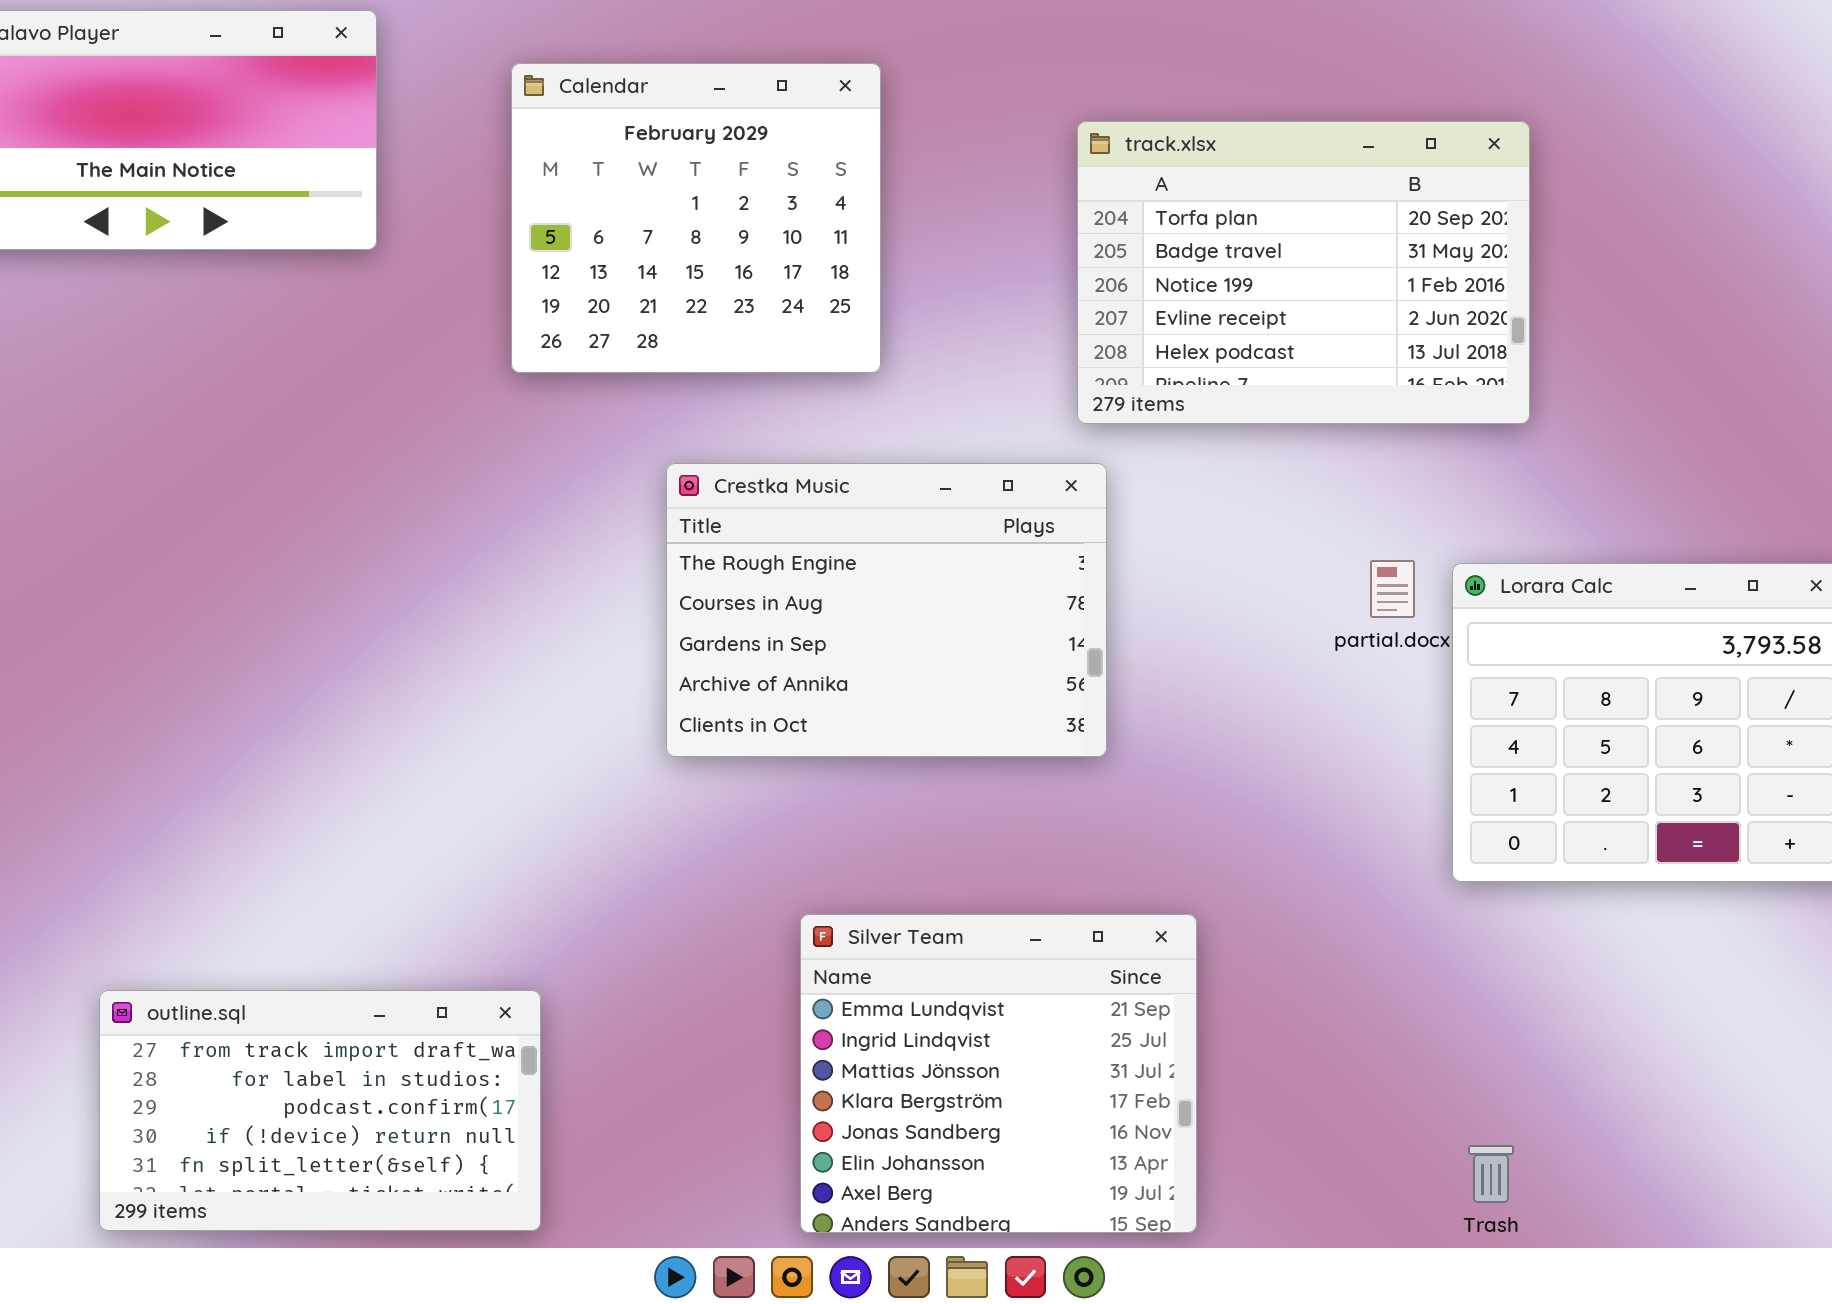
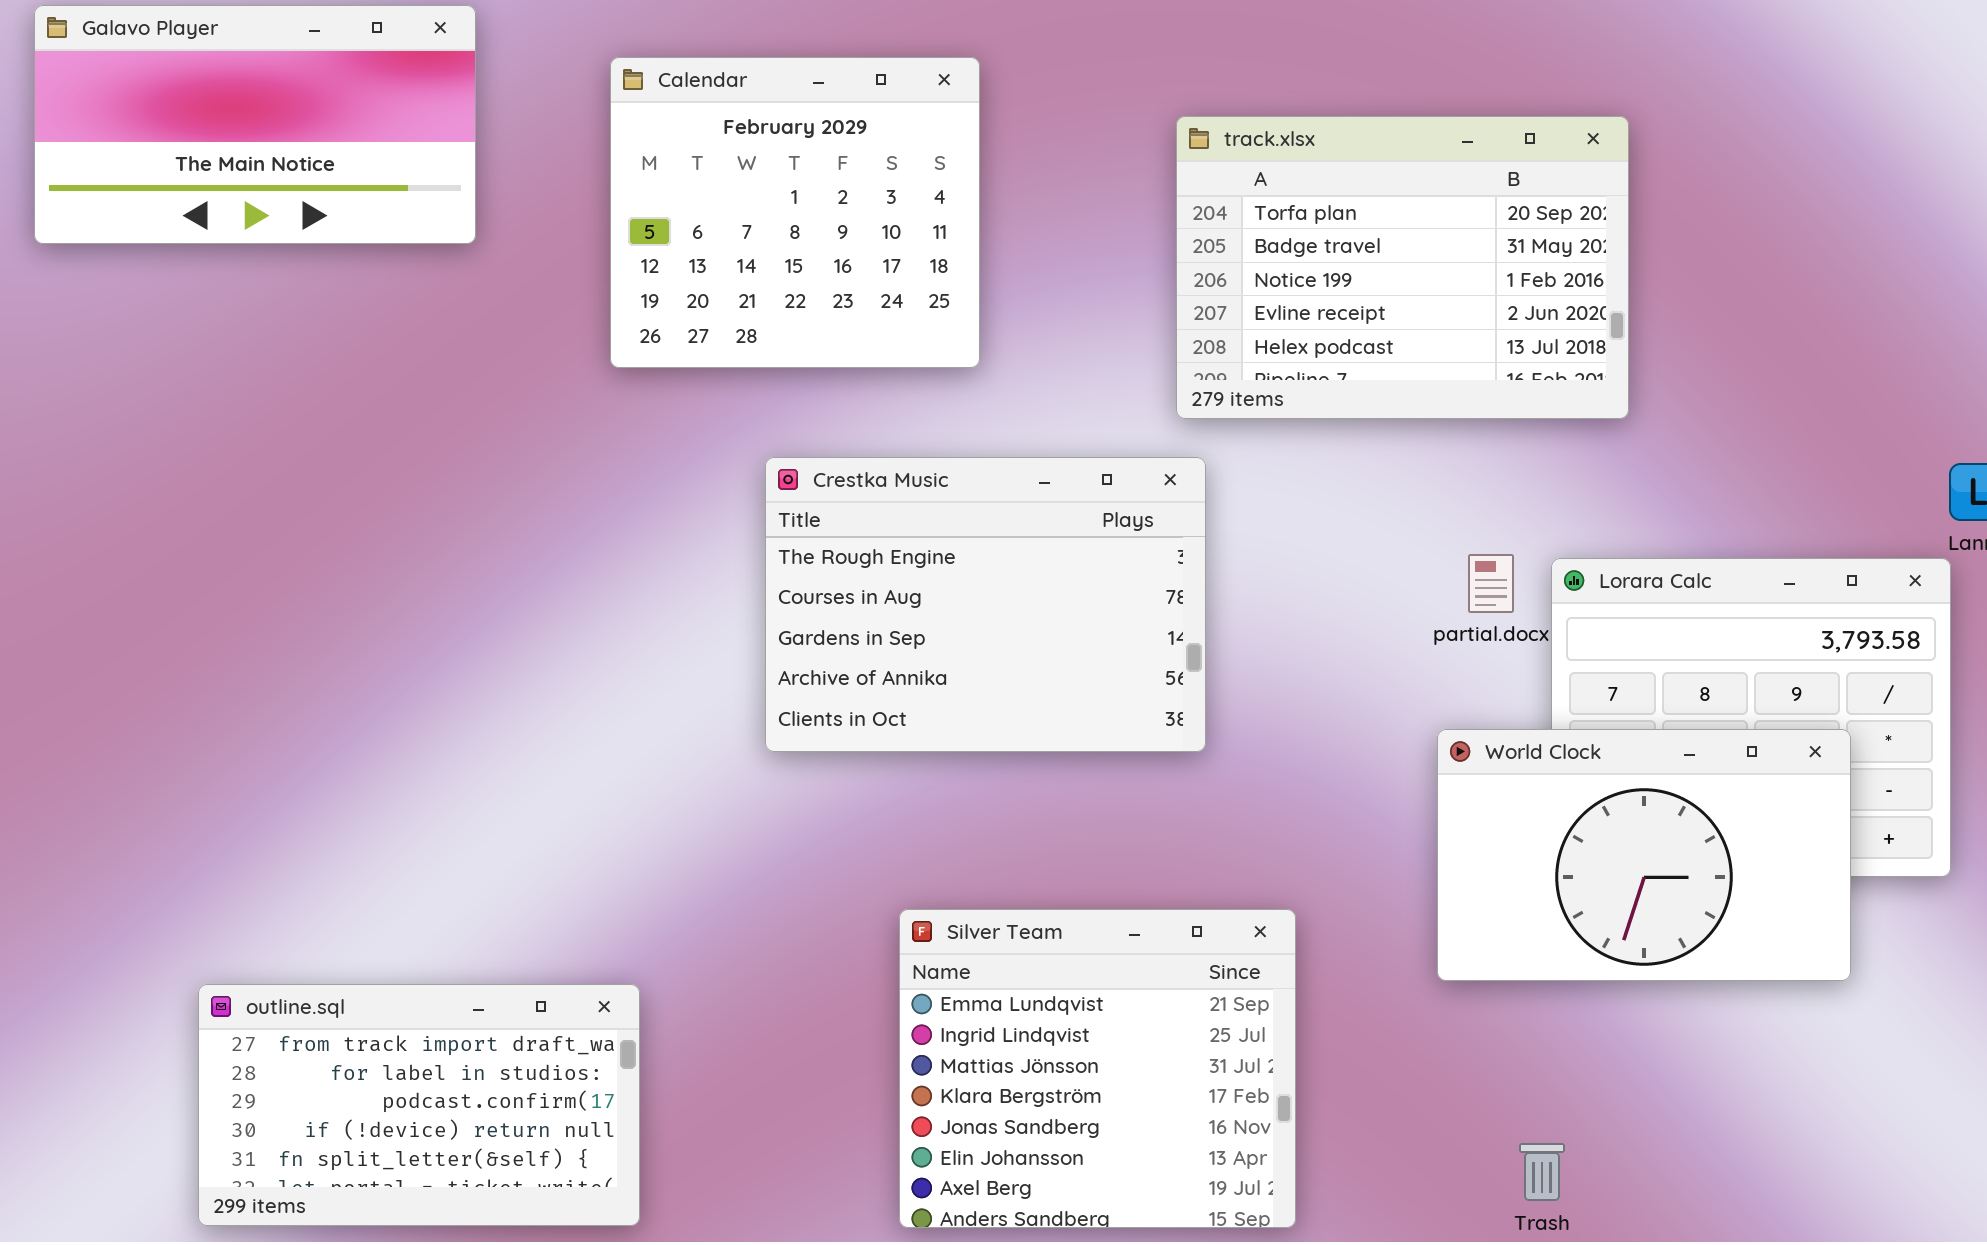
World Clock: none -> [1437,729,1851,981], opened
Trash: [1468,1145,1514,1203] -> [1519,1143,1565,1201], moved

